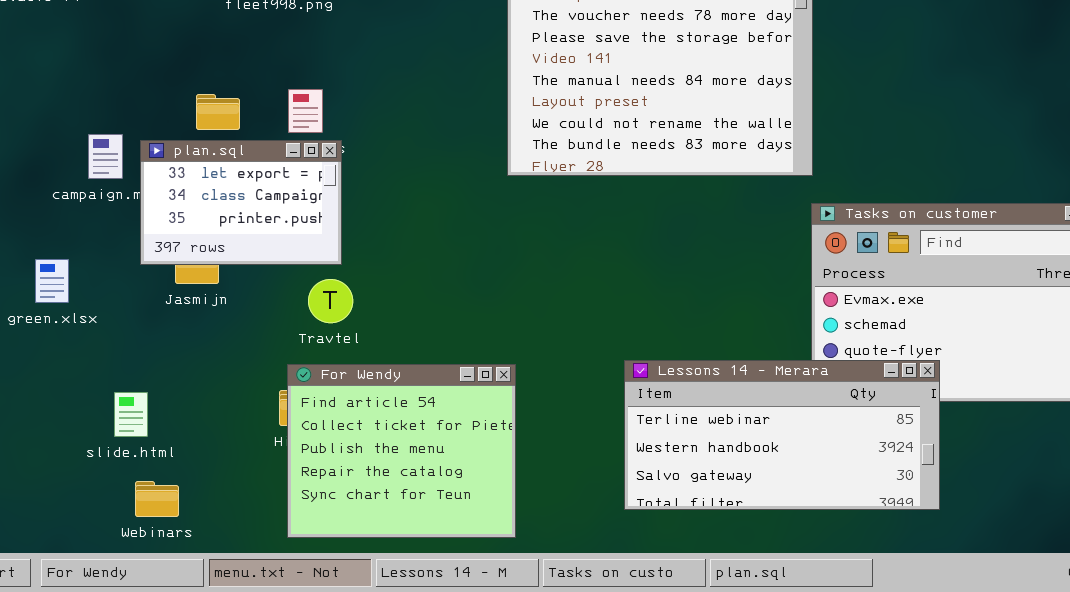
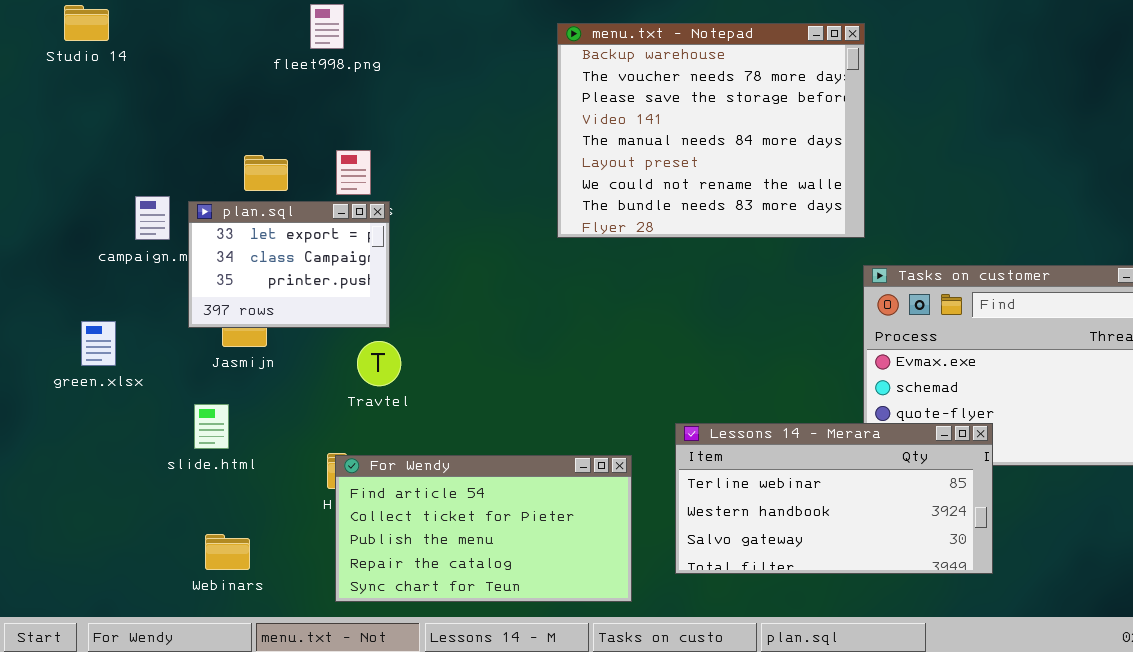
For Wendy: [287,364,516,538] -> [335,455,632,602], resized
slide.html: [114,392,148,437] -> [194,404,229,449], moved
Webinars: [135,481,179,517] -> [205,534,250,570], moved

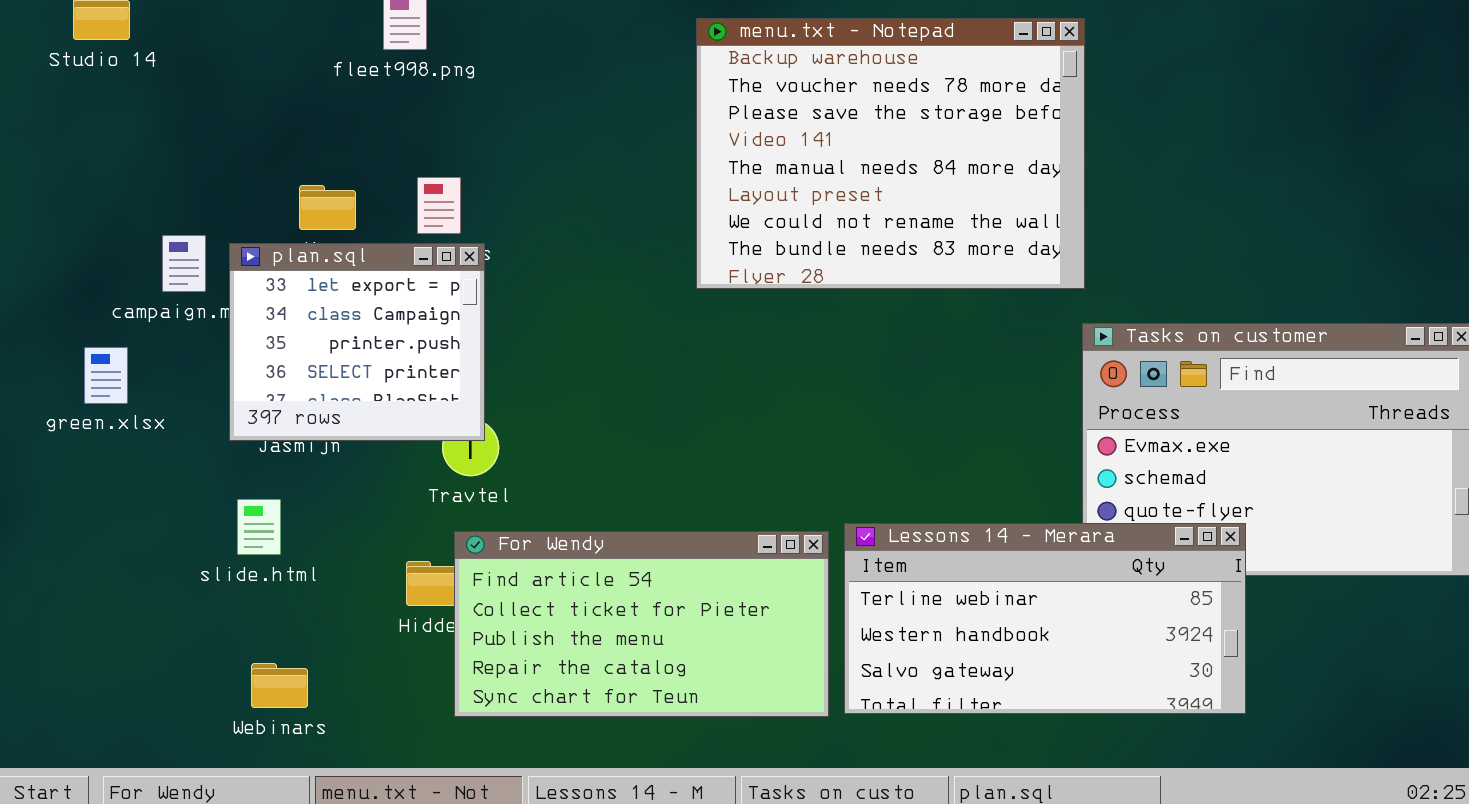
plan.sql: [188,201,390,328] -> [229,243,485,441], resized
green.xlsx: [81,321,116,366] -> [84,347,128,404], moved
For Wendy: [335,455,632,602] -> [454,531,829,717], moved

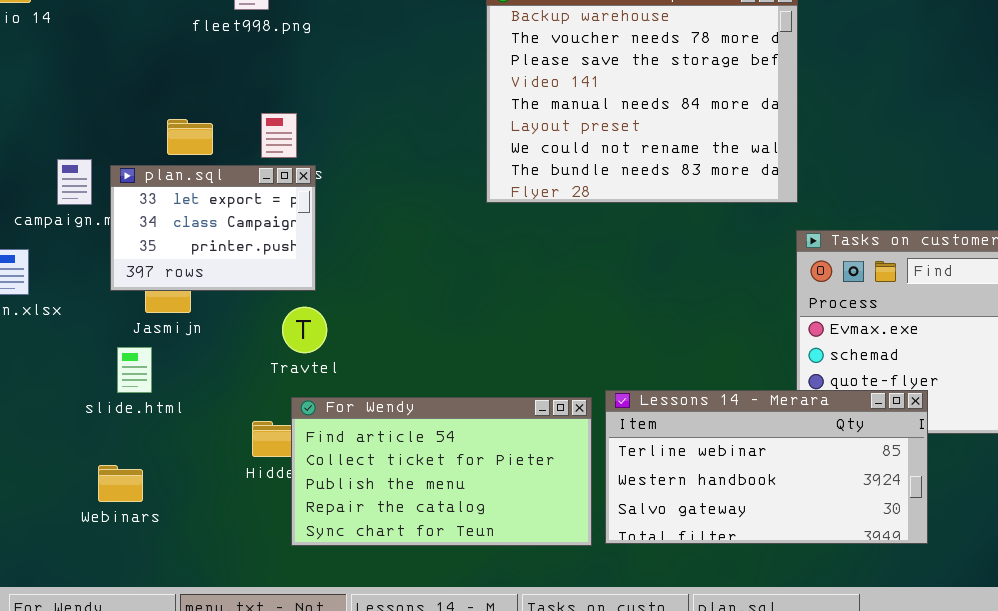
plan.sql: [229,243,485,441] -> [110,165,316,291], resized
slide.html: [237,499,281,555] -> [117,347,152,393], moved
Webinars: [251,663,308,708] -> [98,465,143,502], moved

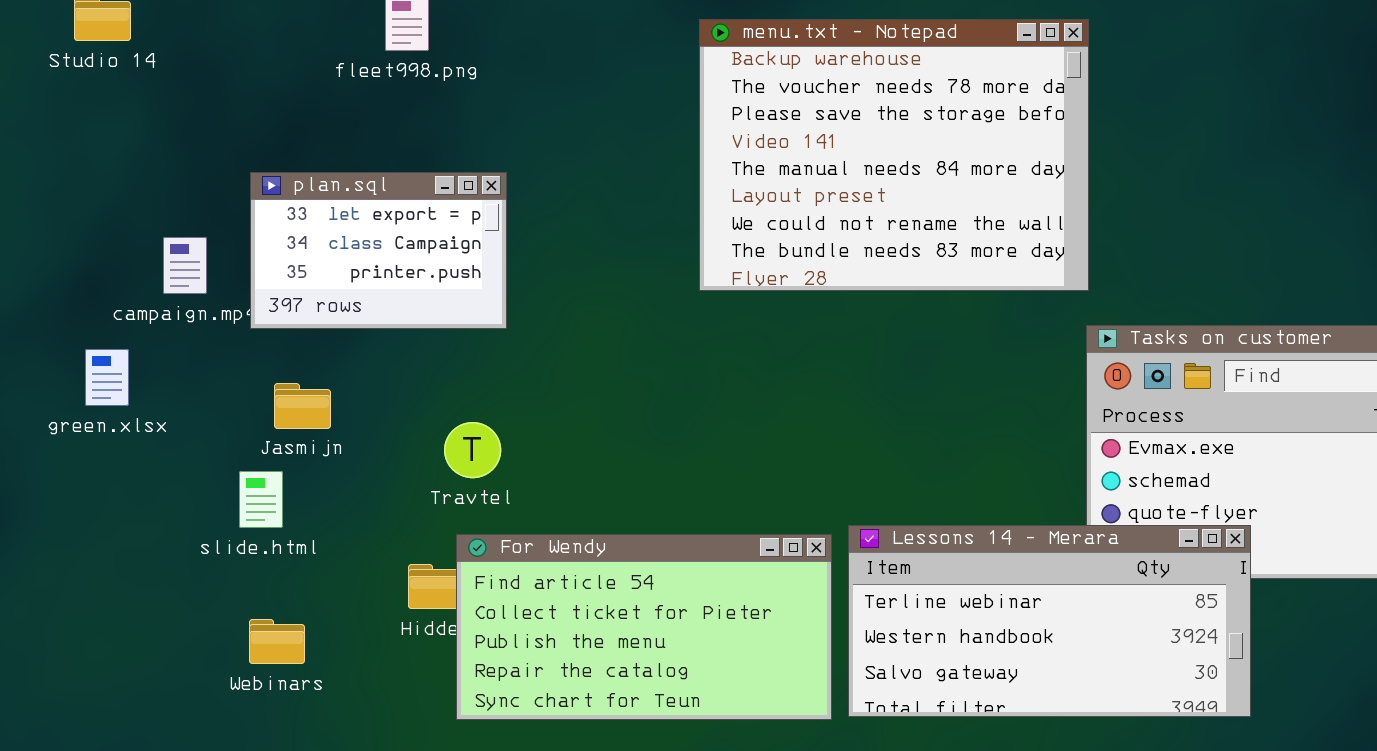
plan.sql: [110,165,316,291] -> [250,172,507,329], moved
Webinars: [98,465,143,502] -> [249,619,305,664], moved

